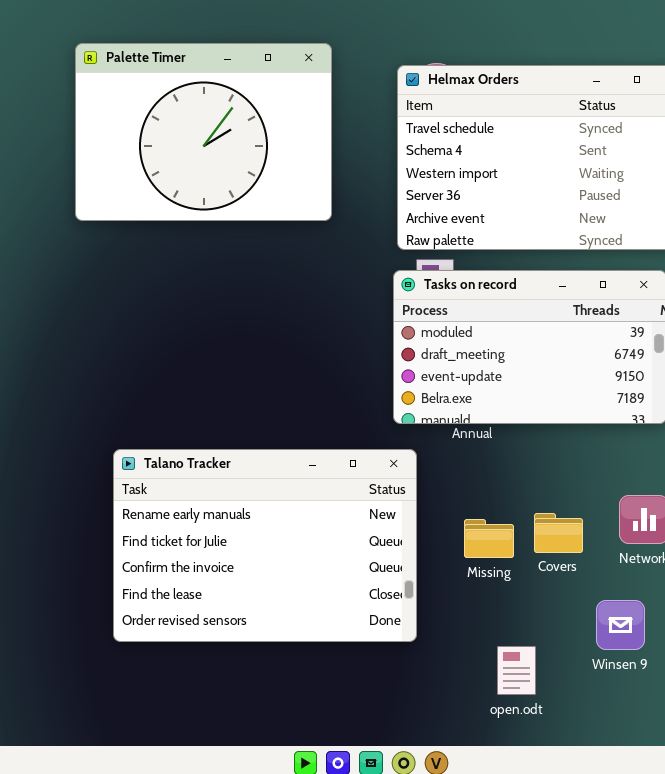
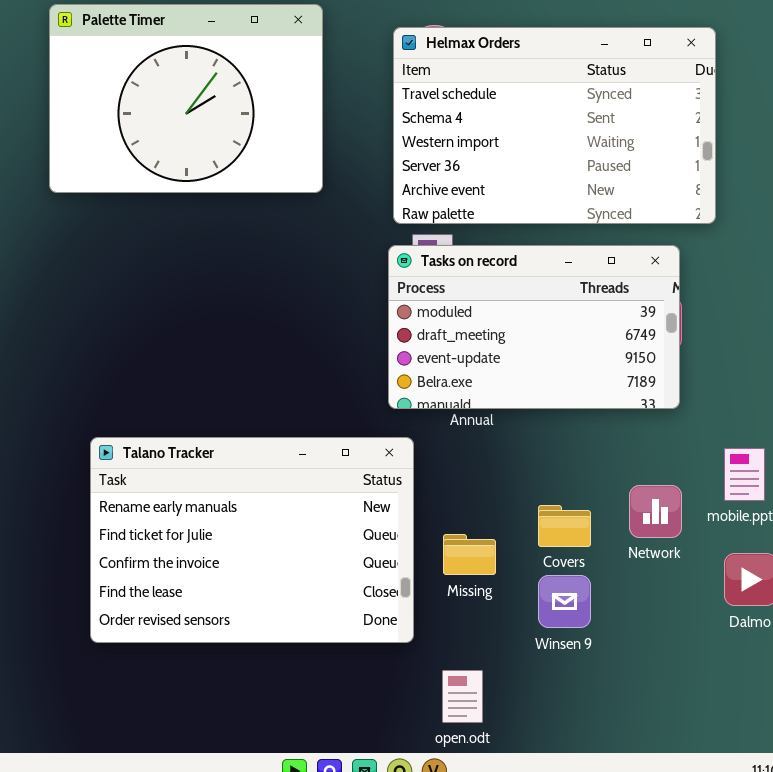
Missing: [464,519,514,558] -> [443,534,496,575], moved
Winsen 9: [596,600,645,650] -> [538,575,591,628], moved
open.odt: [497,646,536,695] -> [442,670,483,723], moved

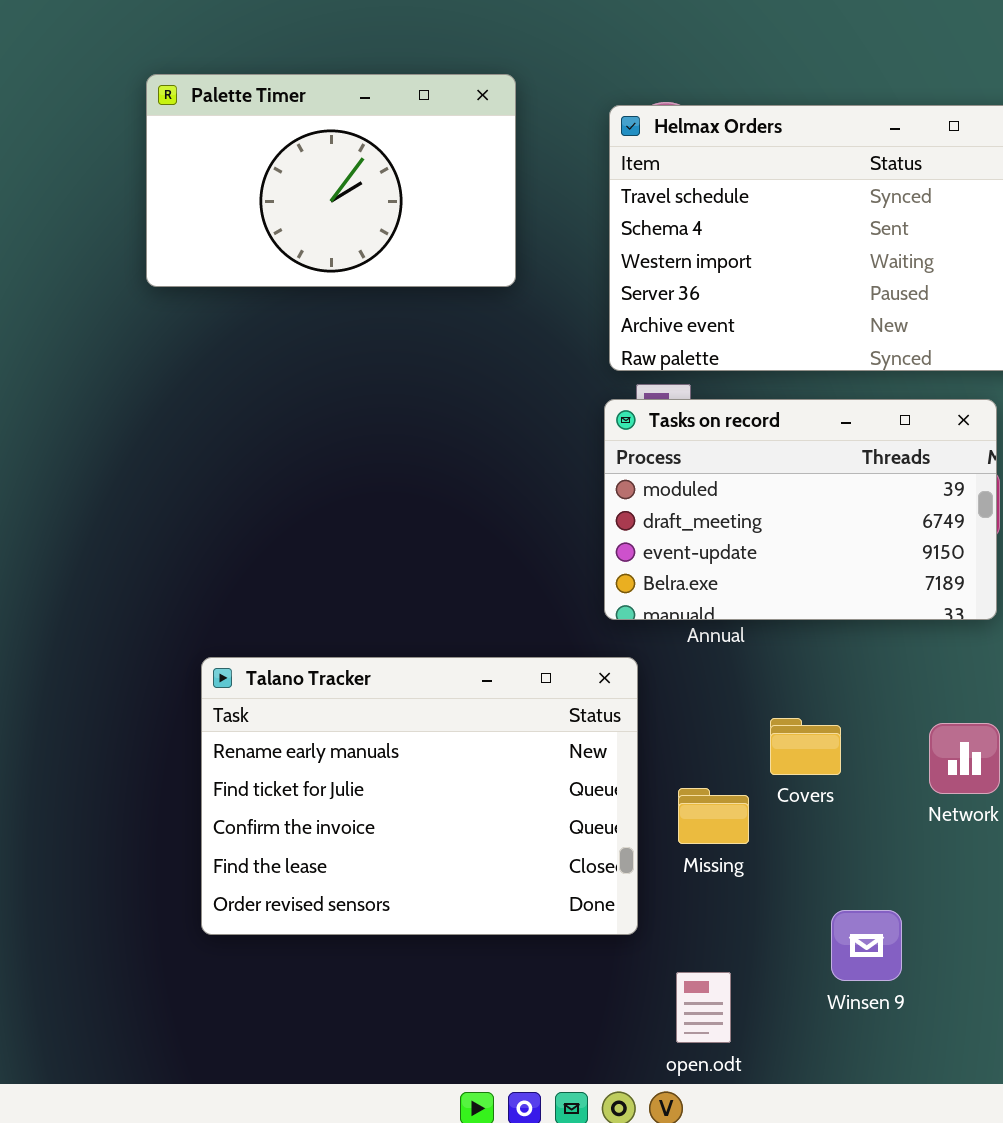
Palette Timer: [49,4,323,193] -> [146,74,516,287], resized
Covers: [538,505,591,547] -> [770,718,841,775], moved
Winsen 9: [538,575,591,628] -> [831,910,902,981], moved

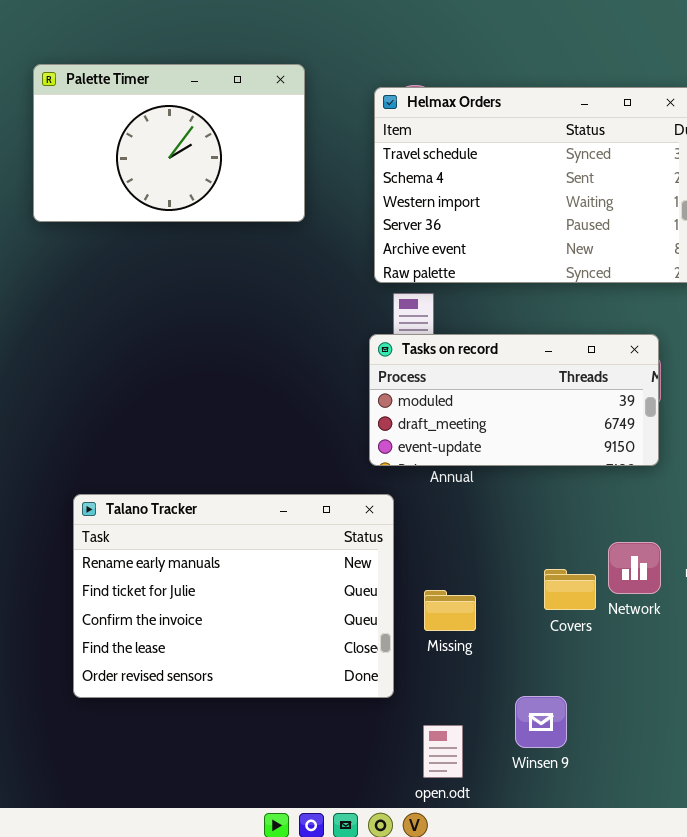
Tasks on record: [604,399,997,620] -> [369,334,659,466], resized
Covers: [770,718,841,775] -> [544,569,596,610], moved
Winsen 9: [831,910,902,981] -> [515,696,567,748], moved

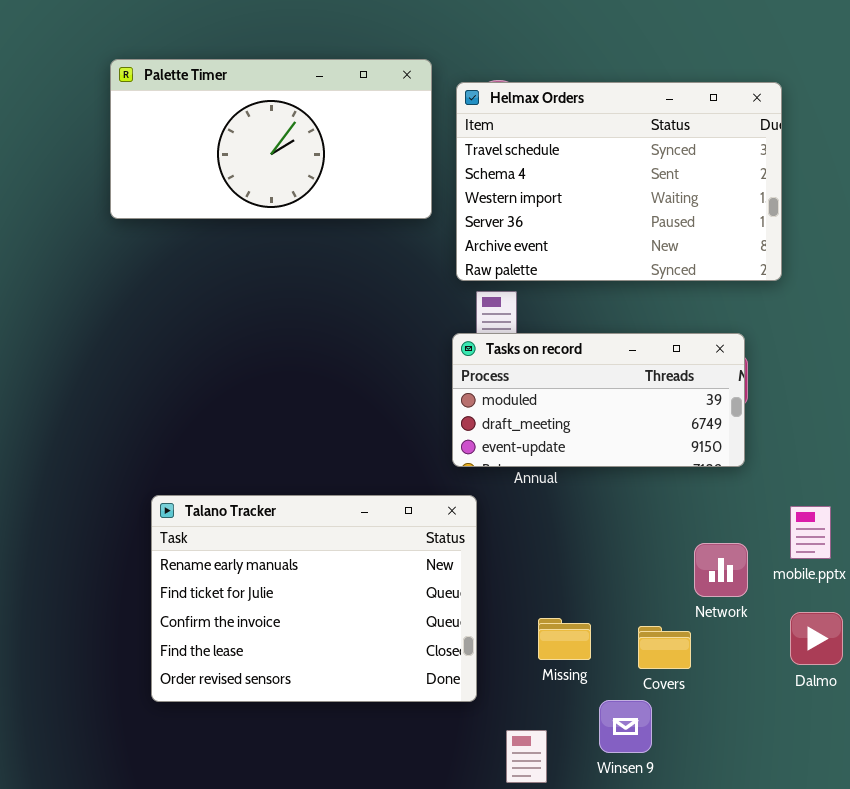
Palette Timer: [33,64,305,222] -> [110,59,432,219], resized
Covers: [544,569,596,610] -> [638,626,691,669], moved
Missing: [424,590,476,631] -> [538,618,591,660], moved

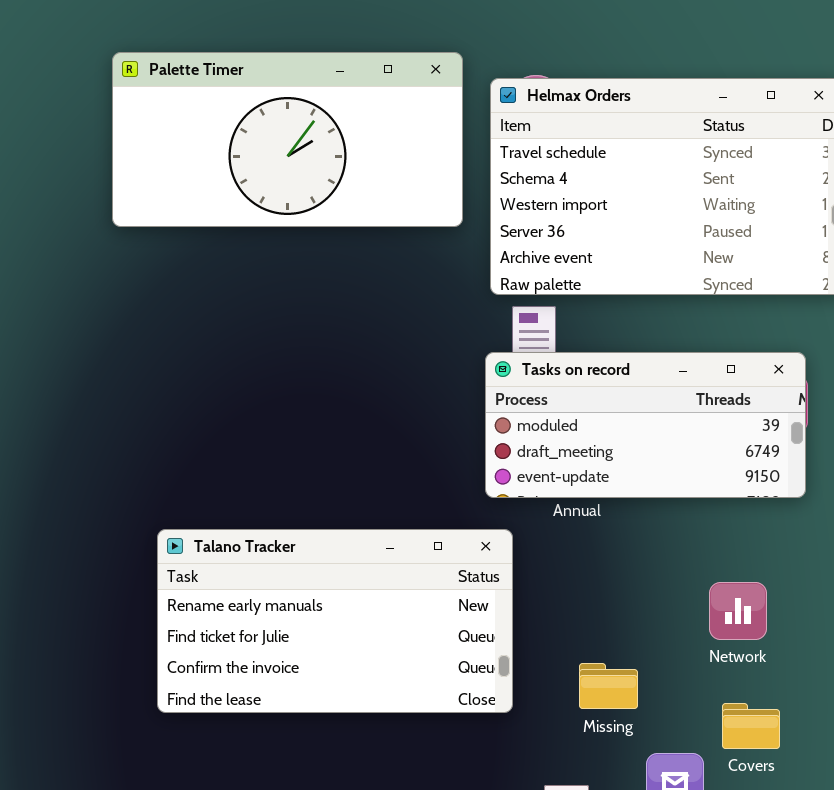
Talano Tracker: [151,495,477,702] -> [157,529,513,713], resized
Network: [694,543,748,597] -> [709,582,767,640], moved
Covers: [638,626,691,669] -> [722,703,780,749], moved

